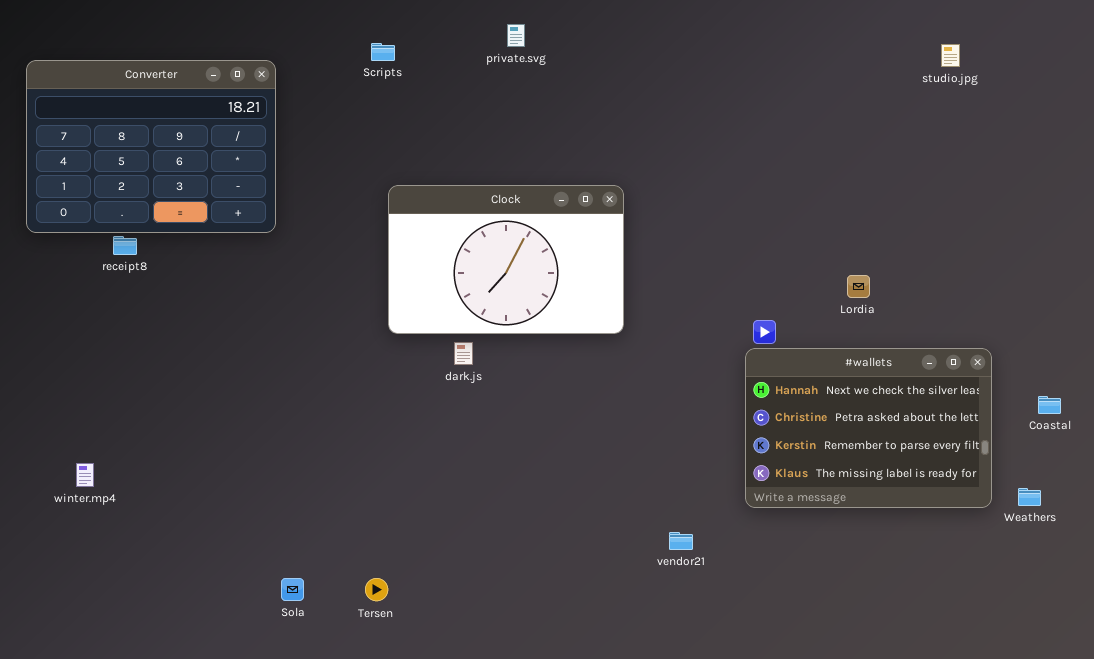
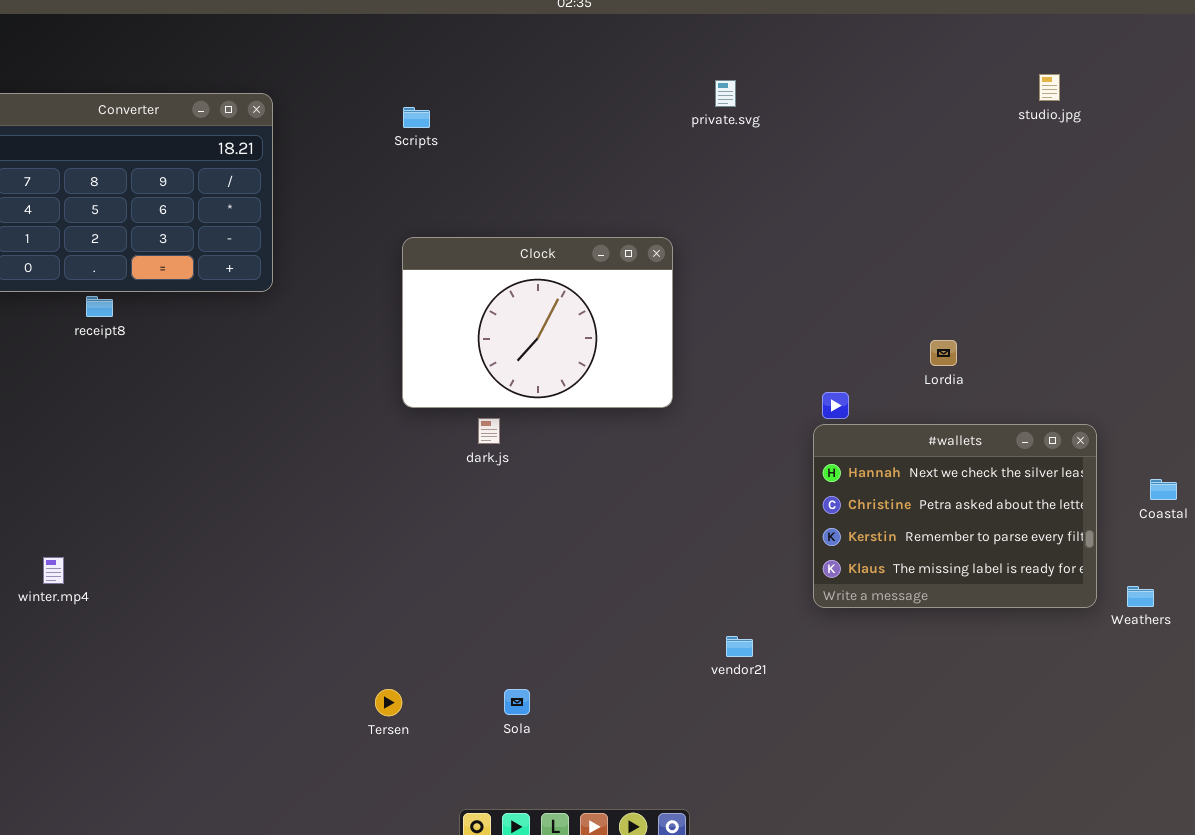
private.svg: [507,24,525,47] -> [715,80,736,107], moved
Scripts: [371,43,395,61] -> [403,107,430,128], moved
Sola: [281,578,304,601] -> [504,689,530,715], moved

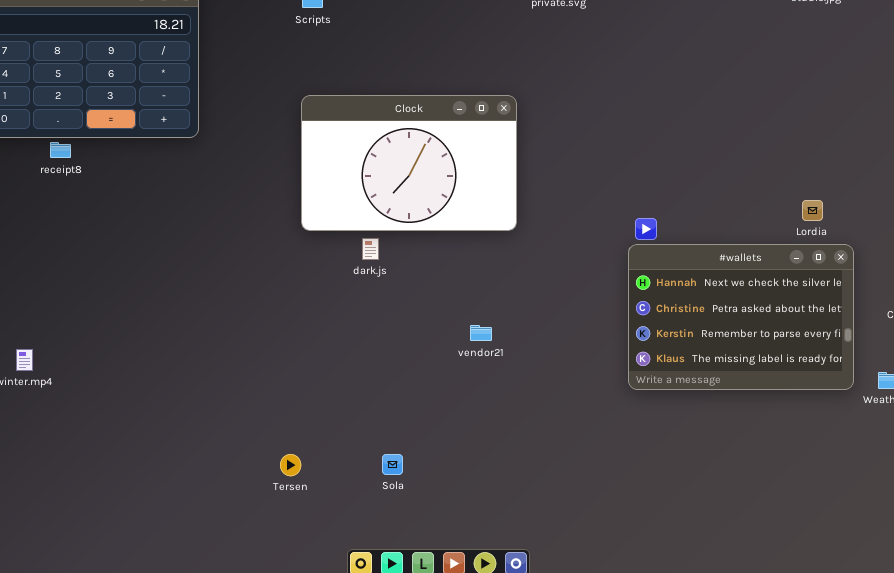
Lordia: [930,340,957,366] -> [802,200,823,221], moved
vendor21: [726,636,753,657] -> [470,325,492,341], moved

